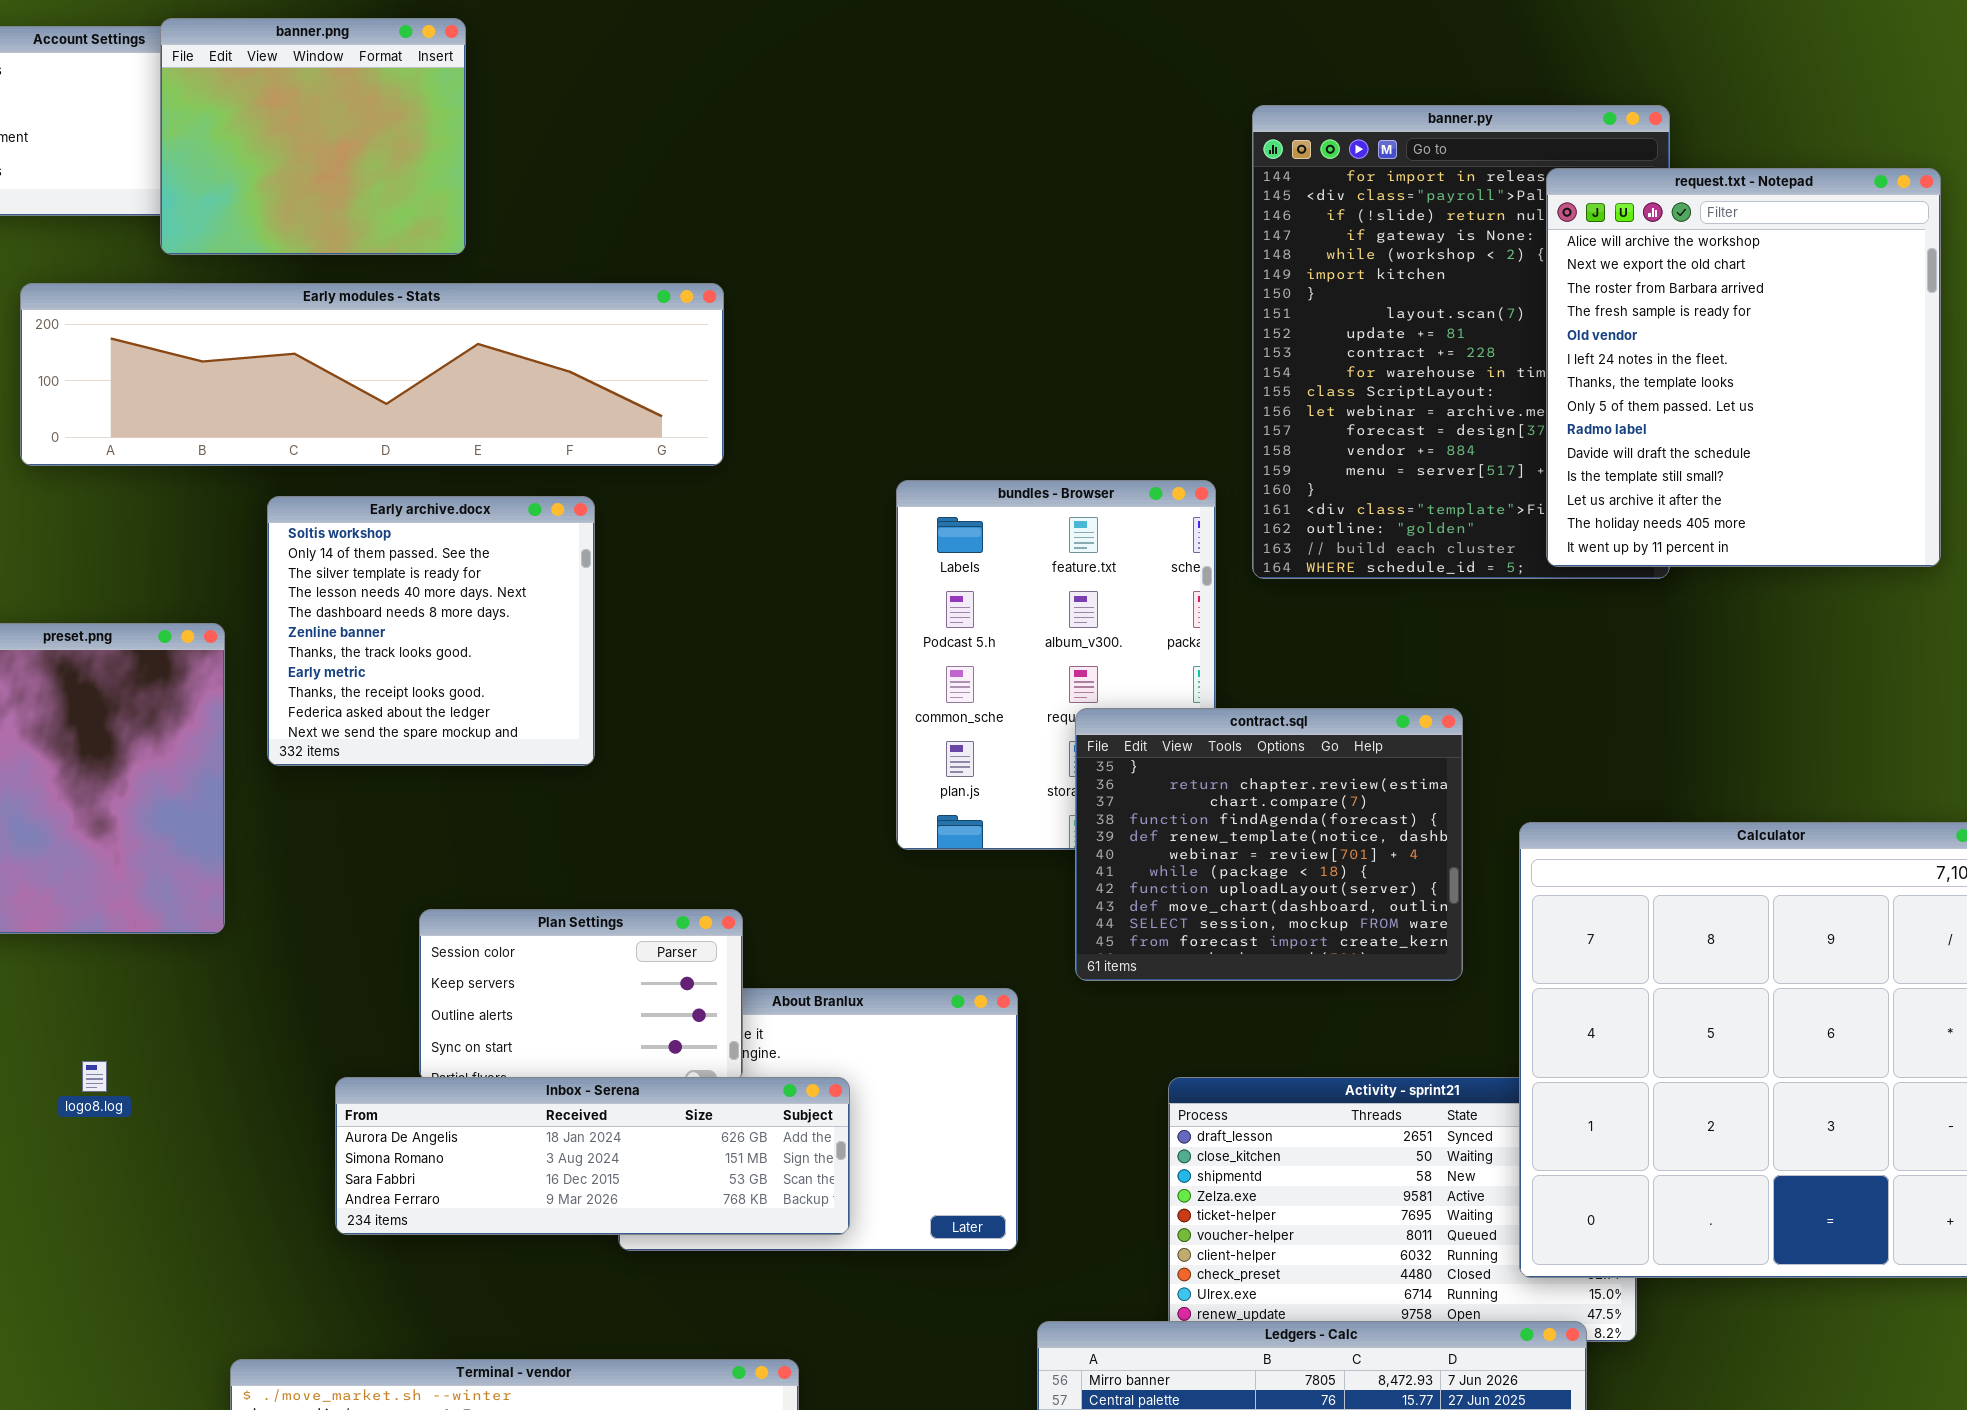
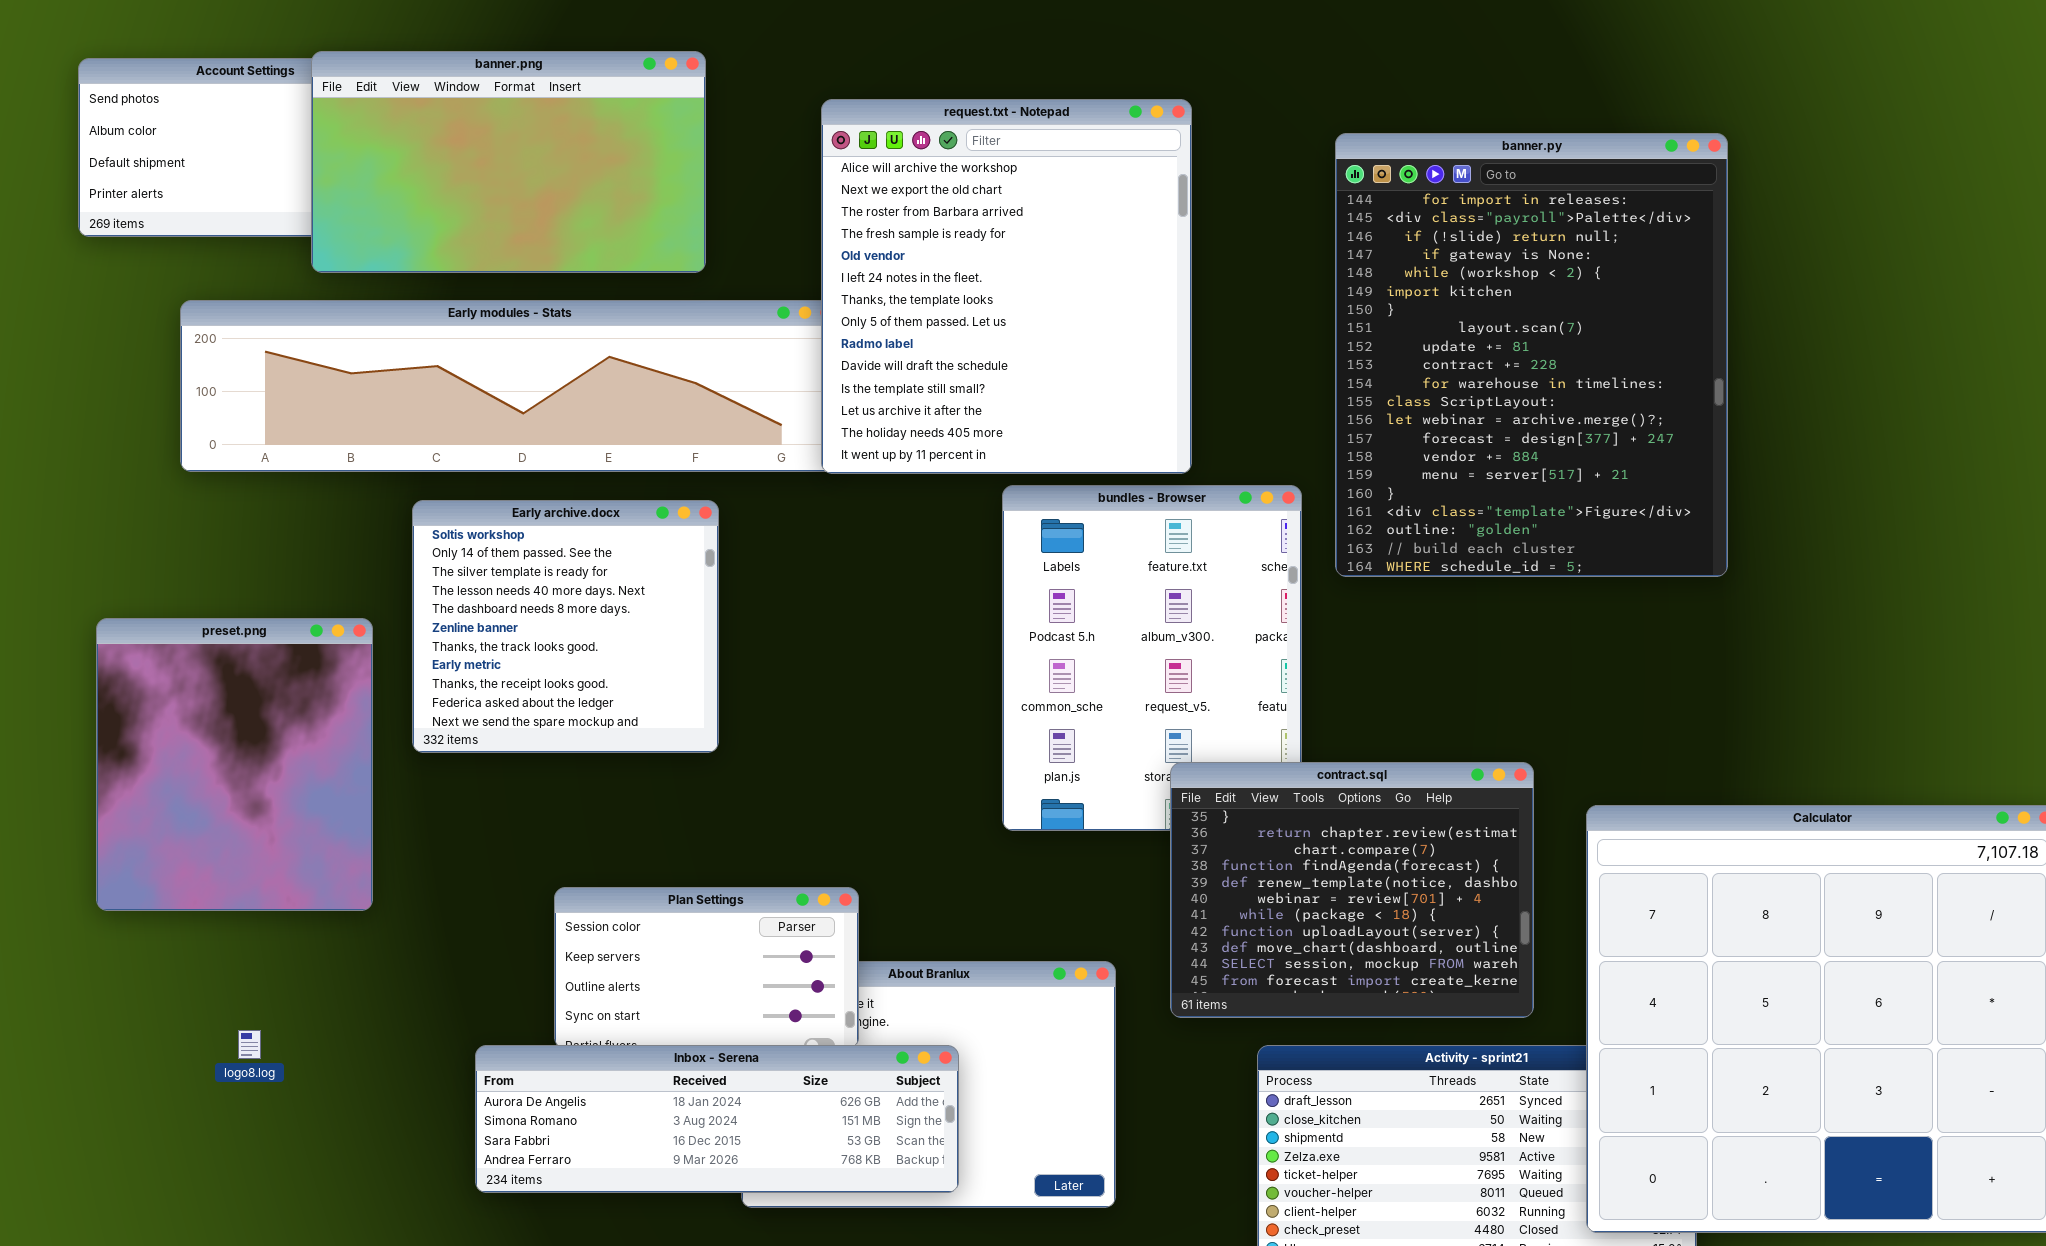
banner.png: [160,18,466,255] -> [311,51,706,273], resized
request.txt - Notepad: [1546,168,1941,567] -> [821,99,1192,474], moved
contract.sql: [1075,708,1463,981] -> [1170,762,1534,1018], moved

